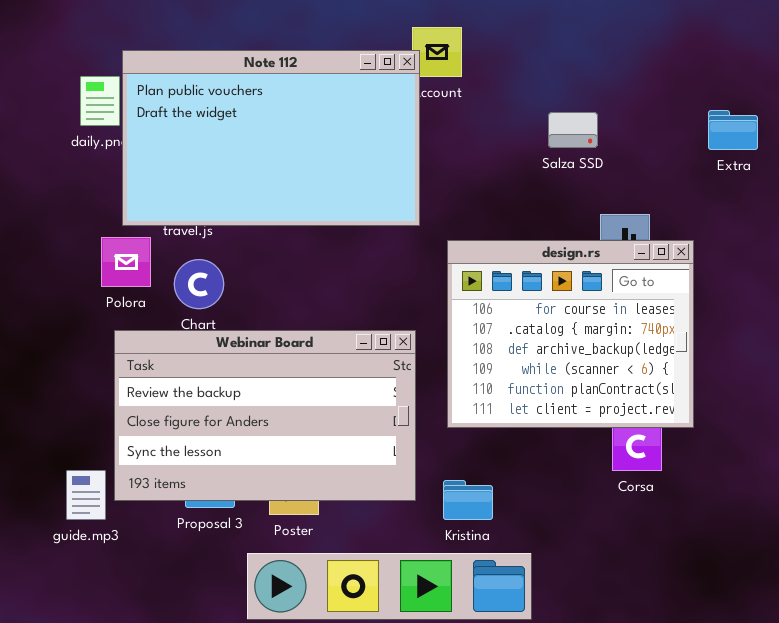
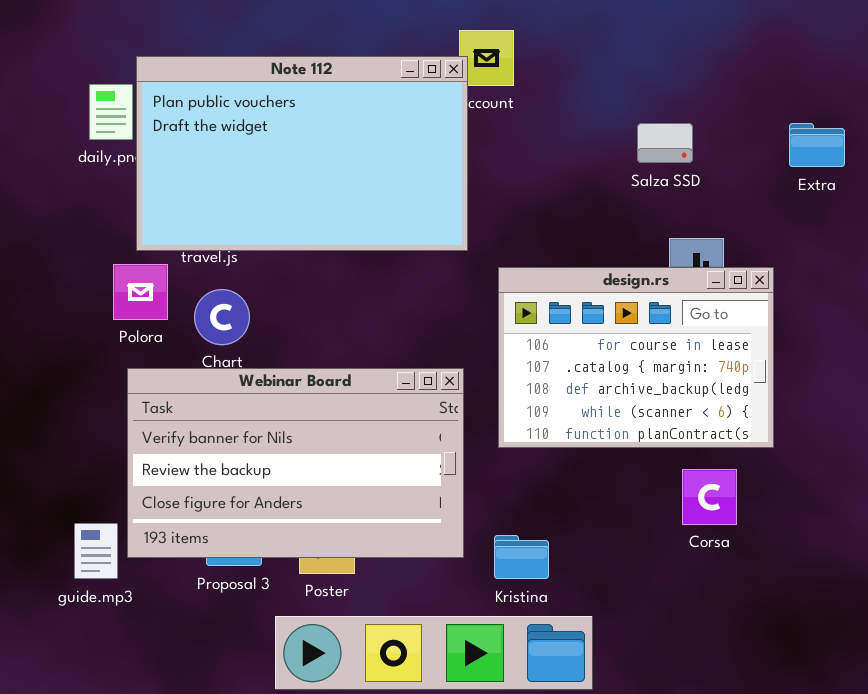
Salza SSD: [548,112,598,148] -> [637,123,693,163], moved
design.rs: [447,240,694,428] -> [498,267,774,448], resized
Webinar Board: [114,330,416,501] -> [127,368,464,558], scrolled up 1 row

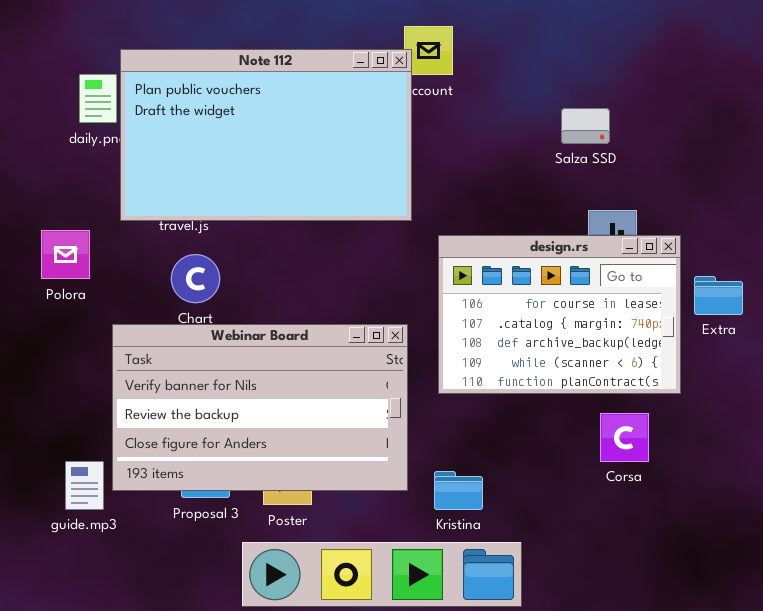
Extra: [789,123,845,167] -> [694,276,743,315], moved
Polora: [113,264,168,320] -> [41,230,90,279], moved

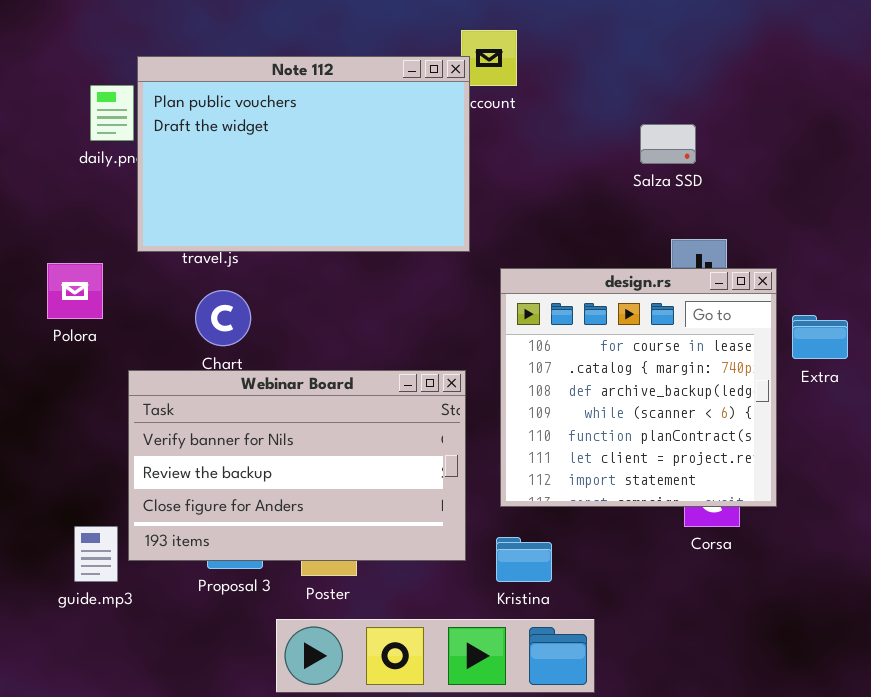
design.rs: [438,235,681,394] -> [500,268,777,507], resized

